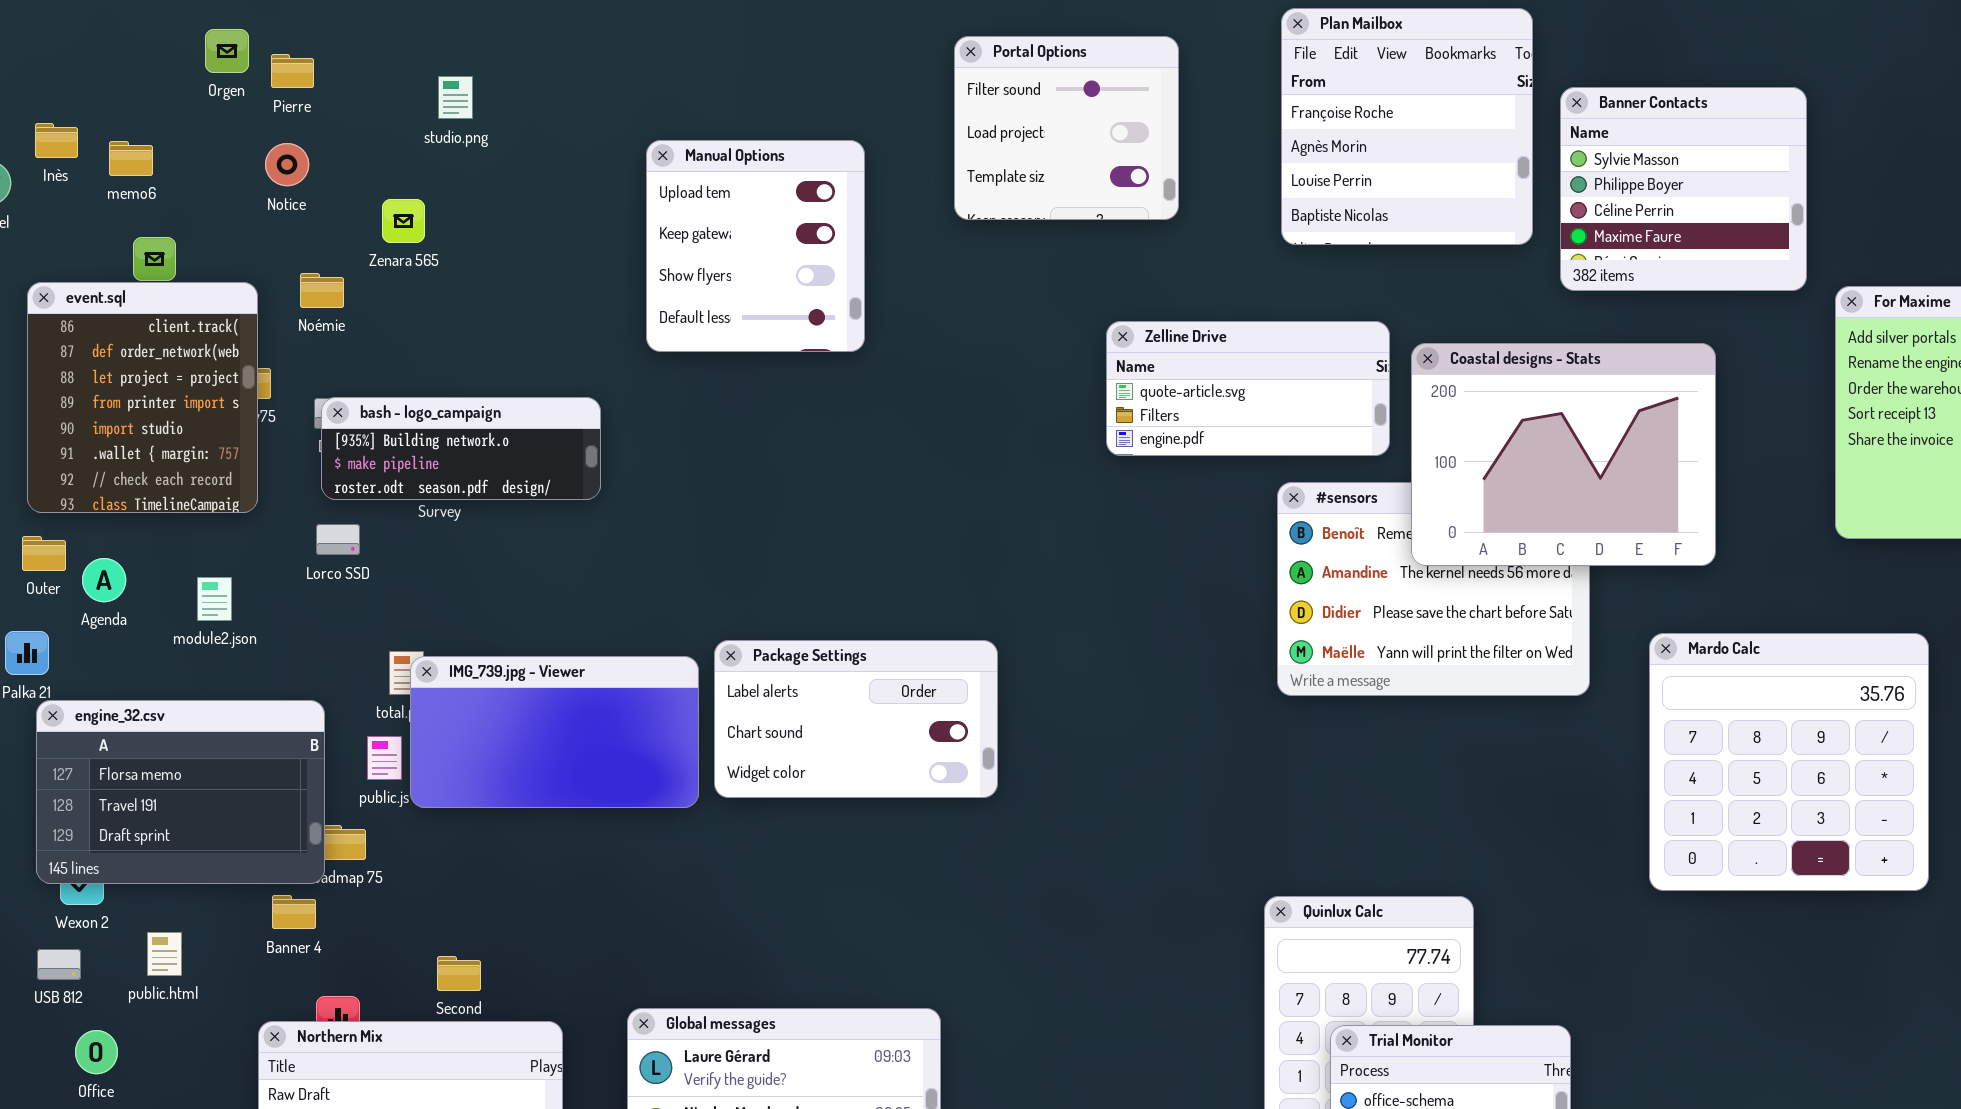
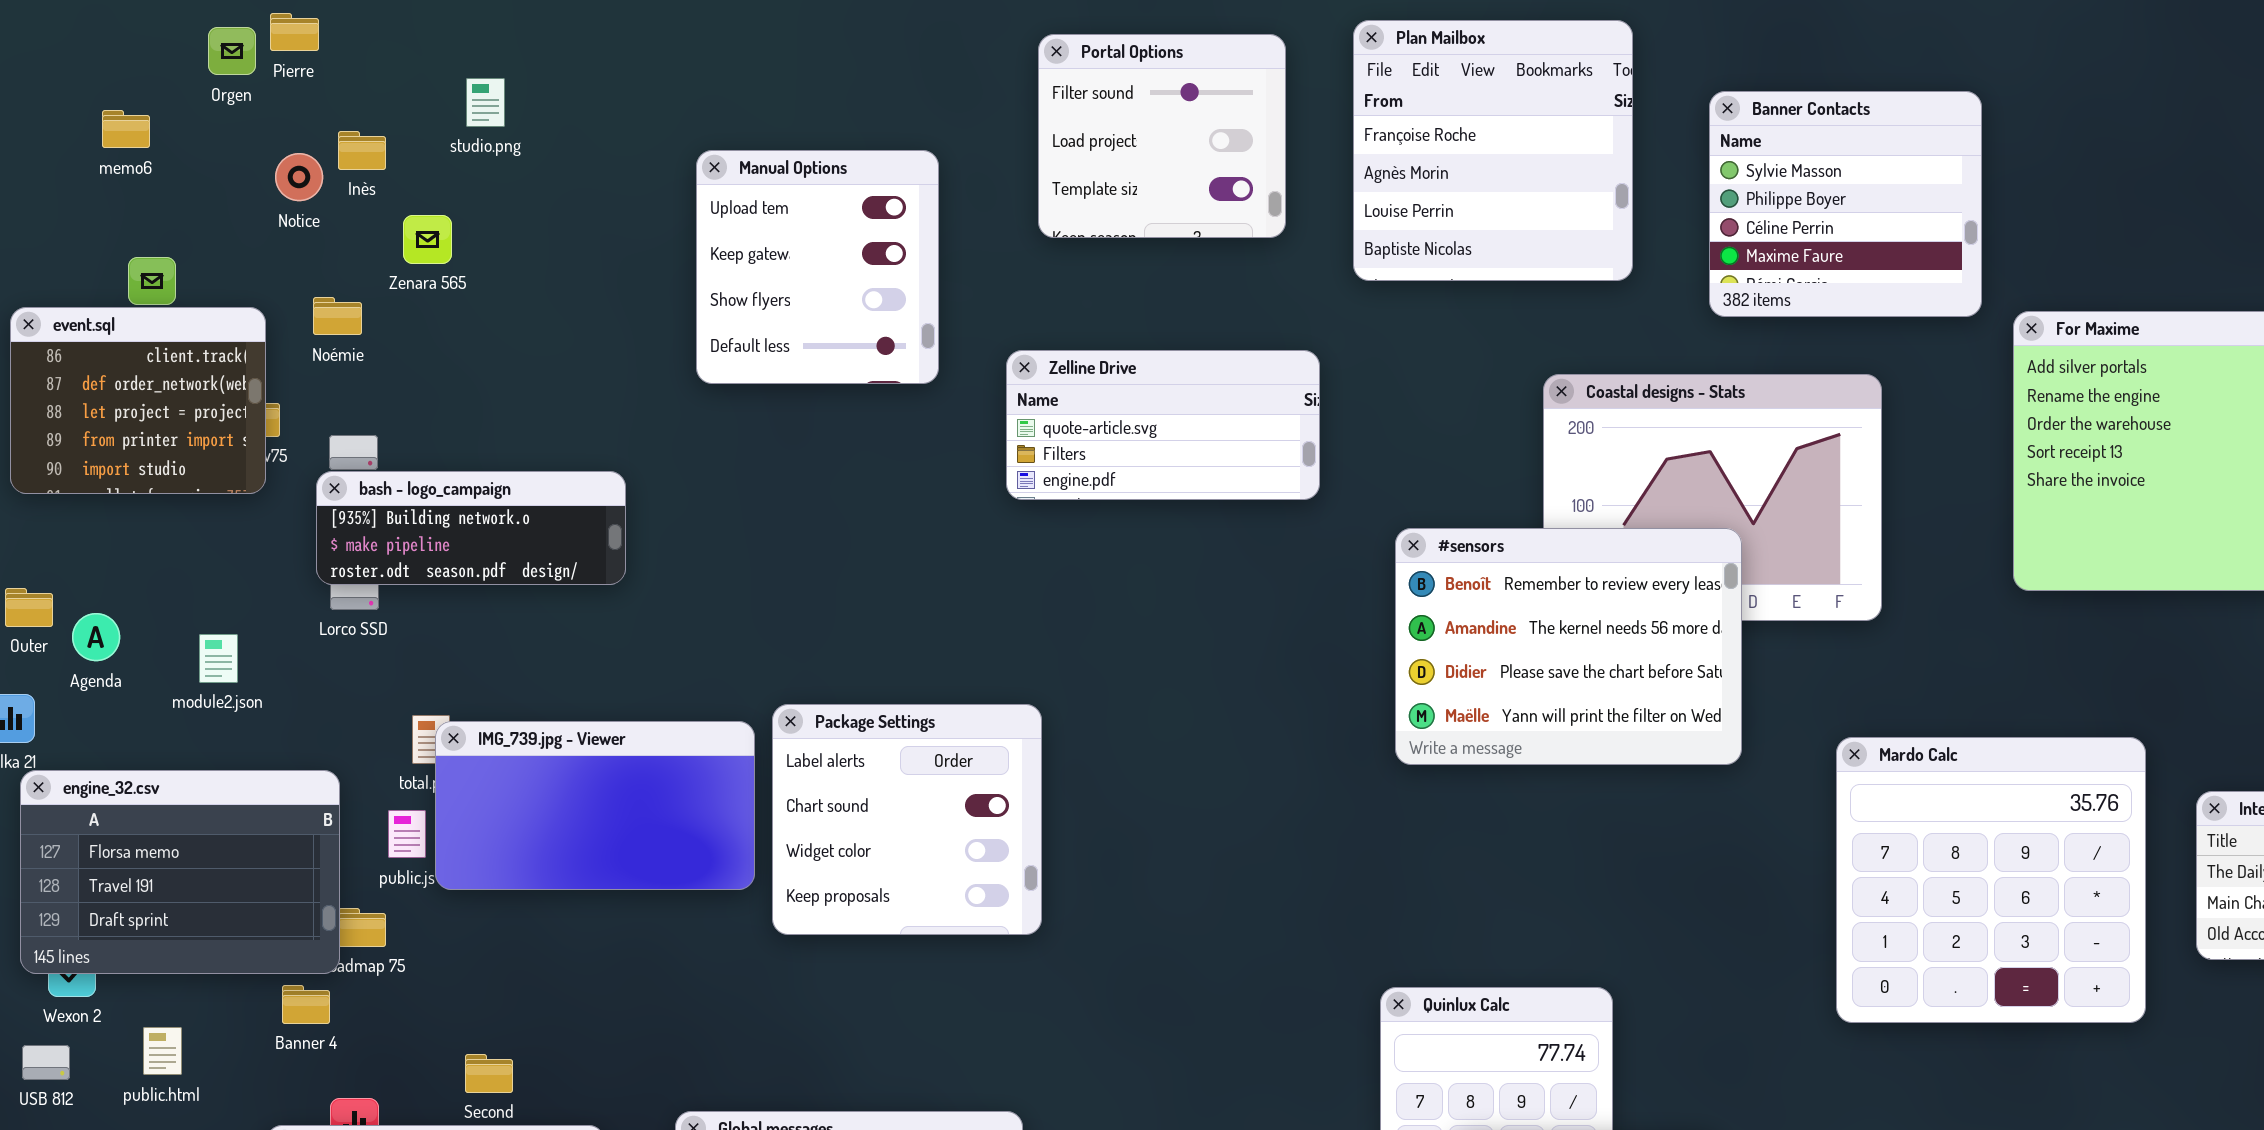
Plan Mailbox: [1281,8,1533,245] -> [1353,20,1633,281], moved
Pierre: [271,54,314,88] -> [270,13,319,51], moved
Inès: [35,123,78,158] -> [338,131,386,170], moved
memo6: [109,141,153,176] -> [102,110,150,148], moved
event.sql: [27,282,258,513] -> [10,307,266,494], resized
Zelline Drive: [1106,321,1390,456] -> [1006,350,1320,500], moved
bash - logo_campaign: [321,397,601,500] -> [316,471,626,585], moved
#sensors: [1277,482,1590,696] -> [1395,528,1742,765], raised
Mardo Calc: [1649,633,1929,891] -> [1836,737,2146,1023], moved
Package Settings: [714,640,998,798] -> [772,704,1042,935], resized

